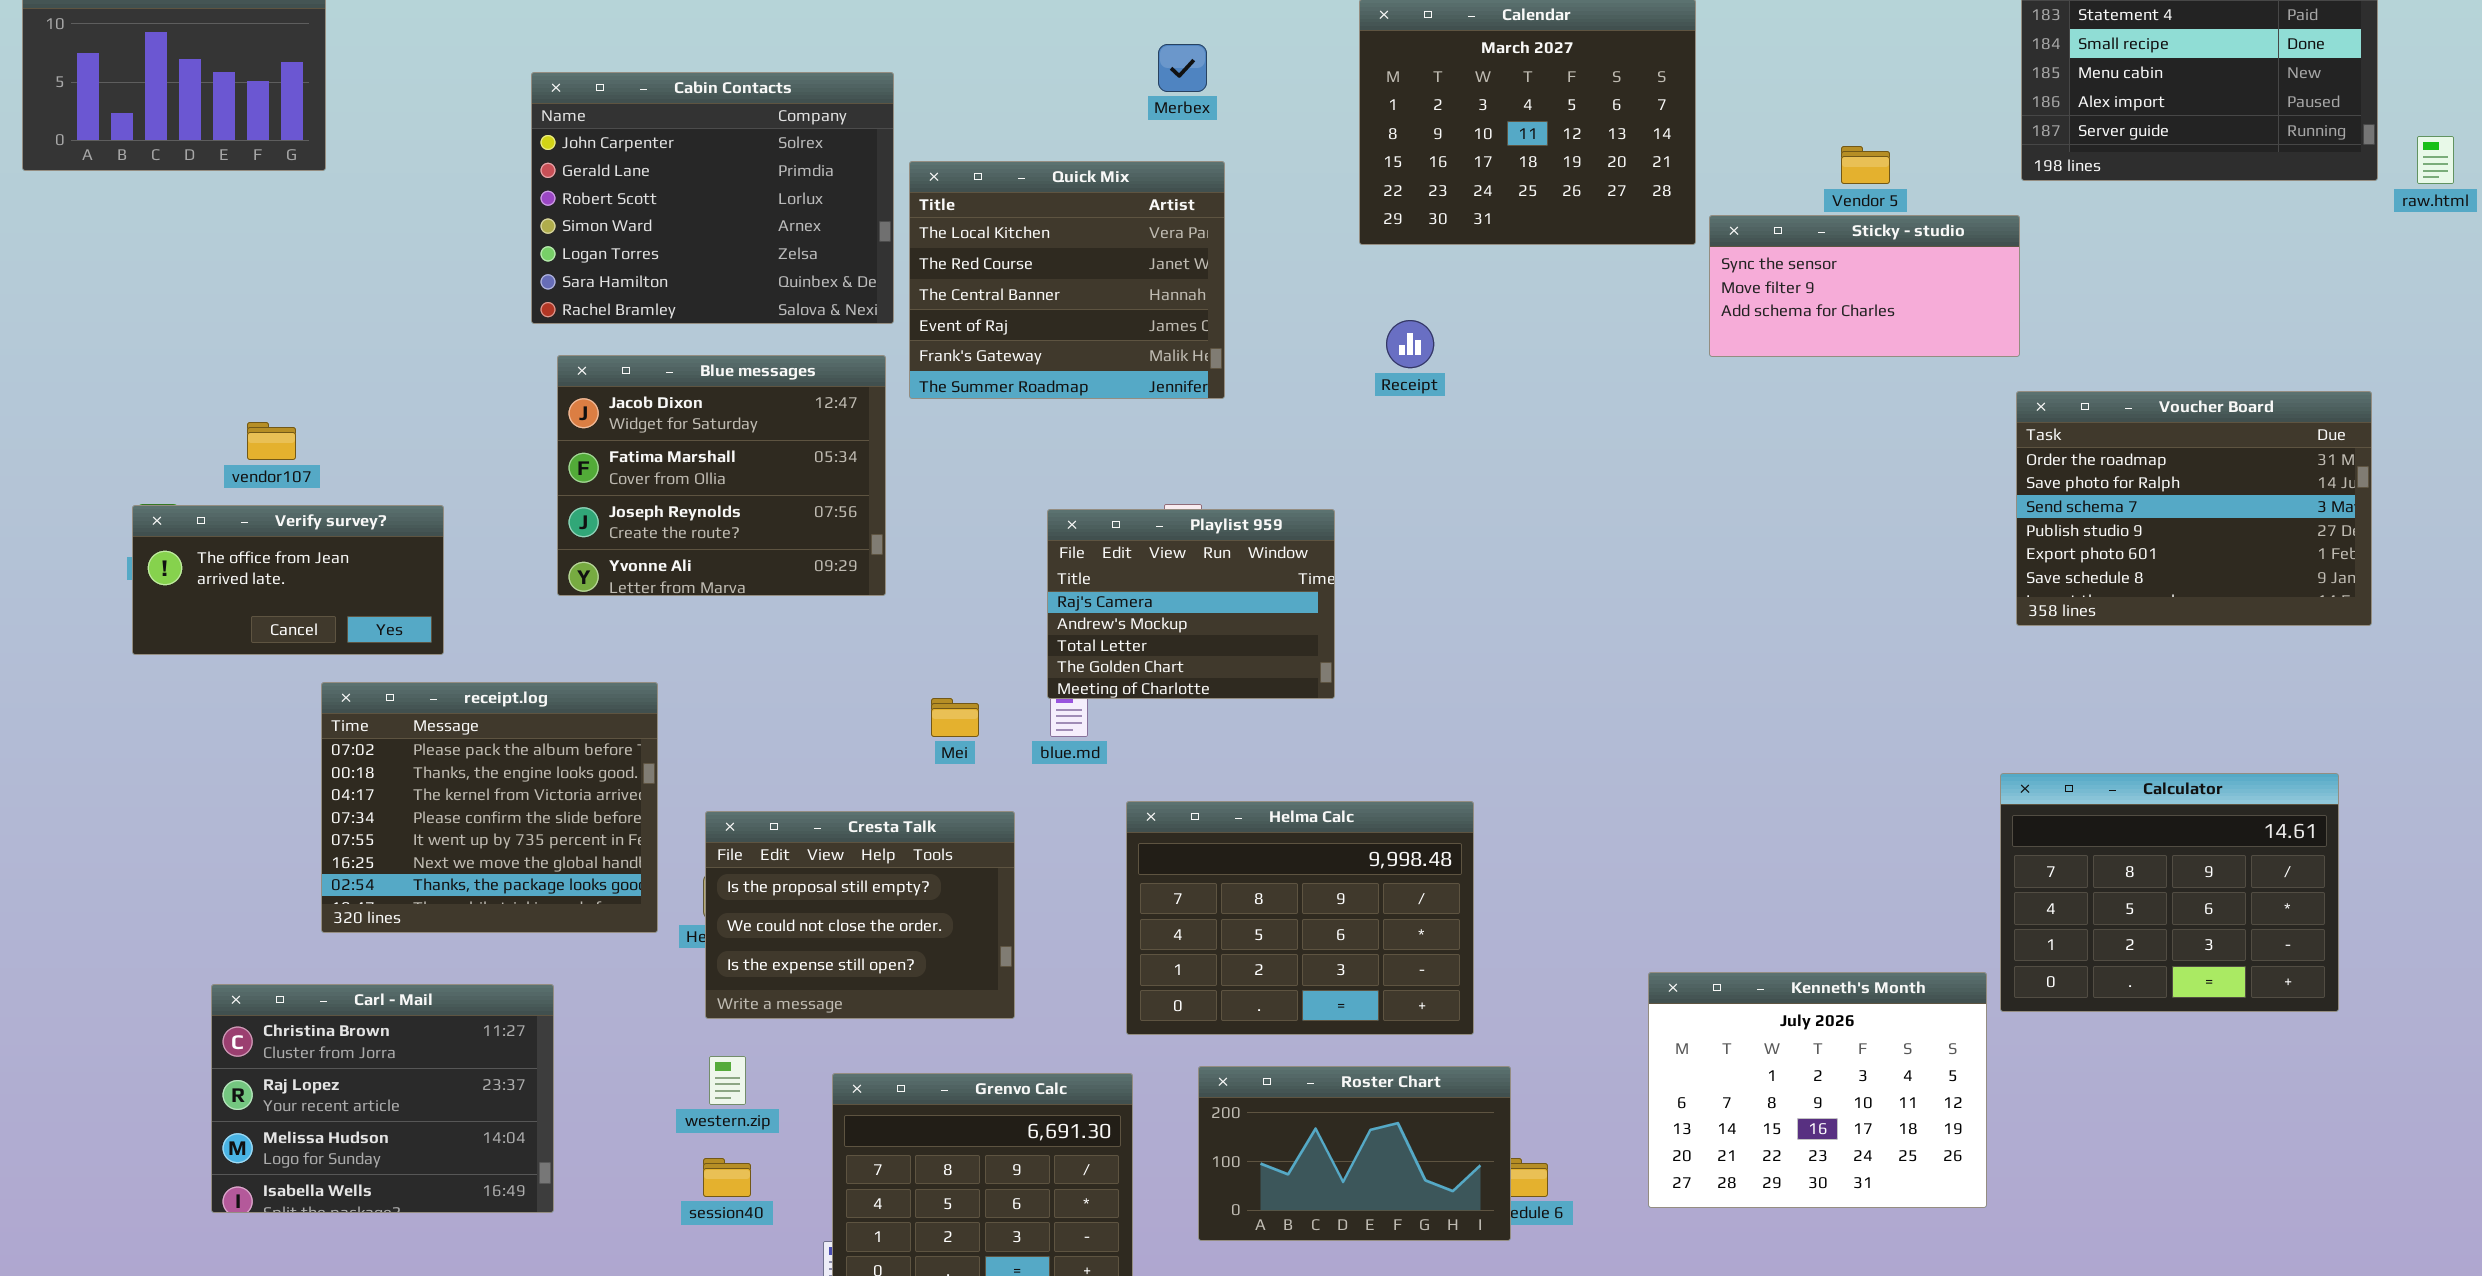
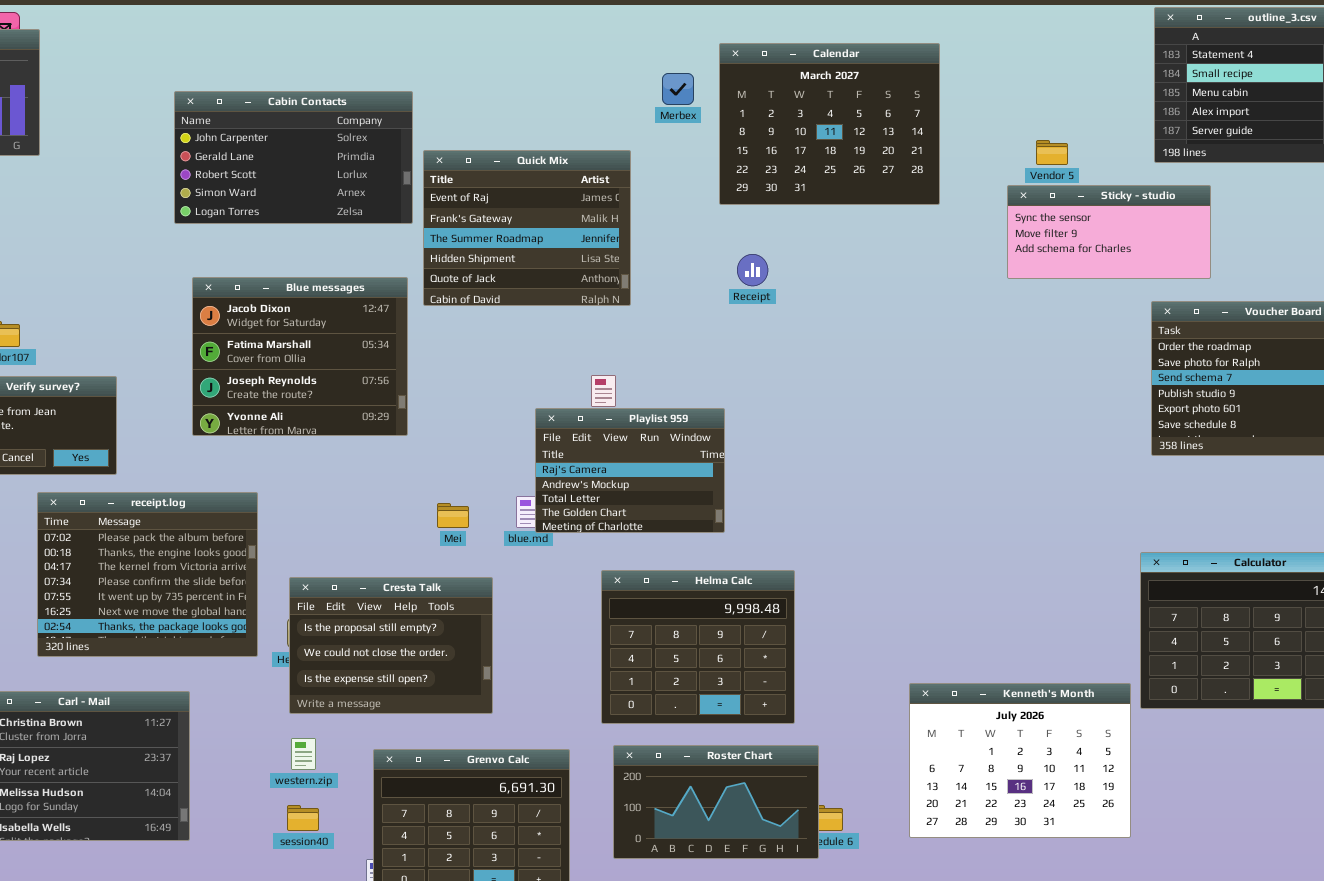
Merbex: [1158,44,1207,92] -> [662,73,694,105], moved
Cabin Contacts: [531,72,894,324] -> [174,91,413,224], resized
Quick Mix: [909,161,1225,399] -> [423,150,631,306], scrolled down 3 rows
Sticky - studio: [1709,215,2020,357] -> [1007,185,1211,279], moved
Playlist 959: [1047,509,1335,699] -> [535,408,725,533], moved
Helma Calc: [1126,801,1474,1035] -> [601,570,795,724], resized

